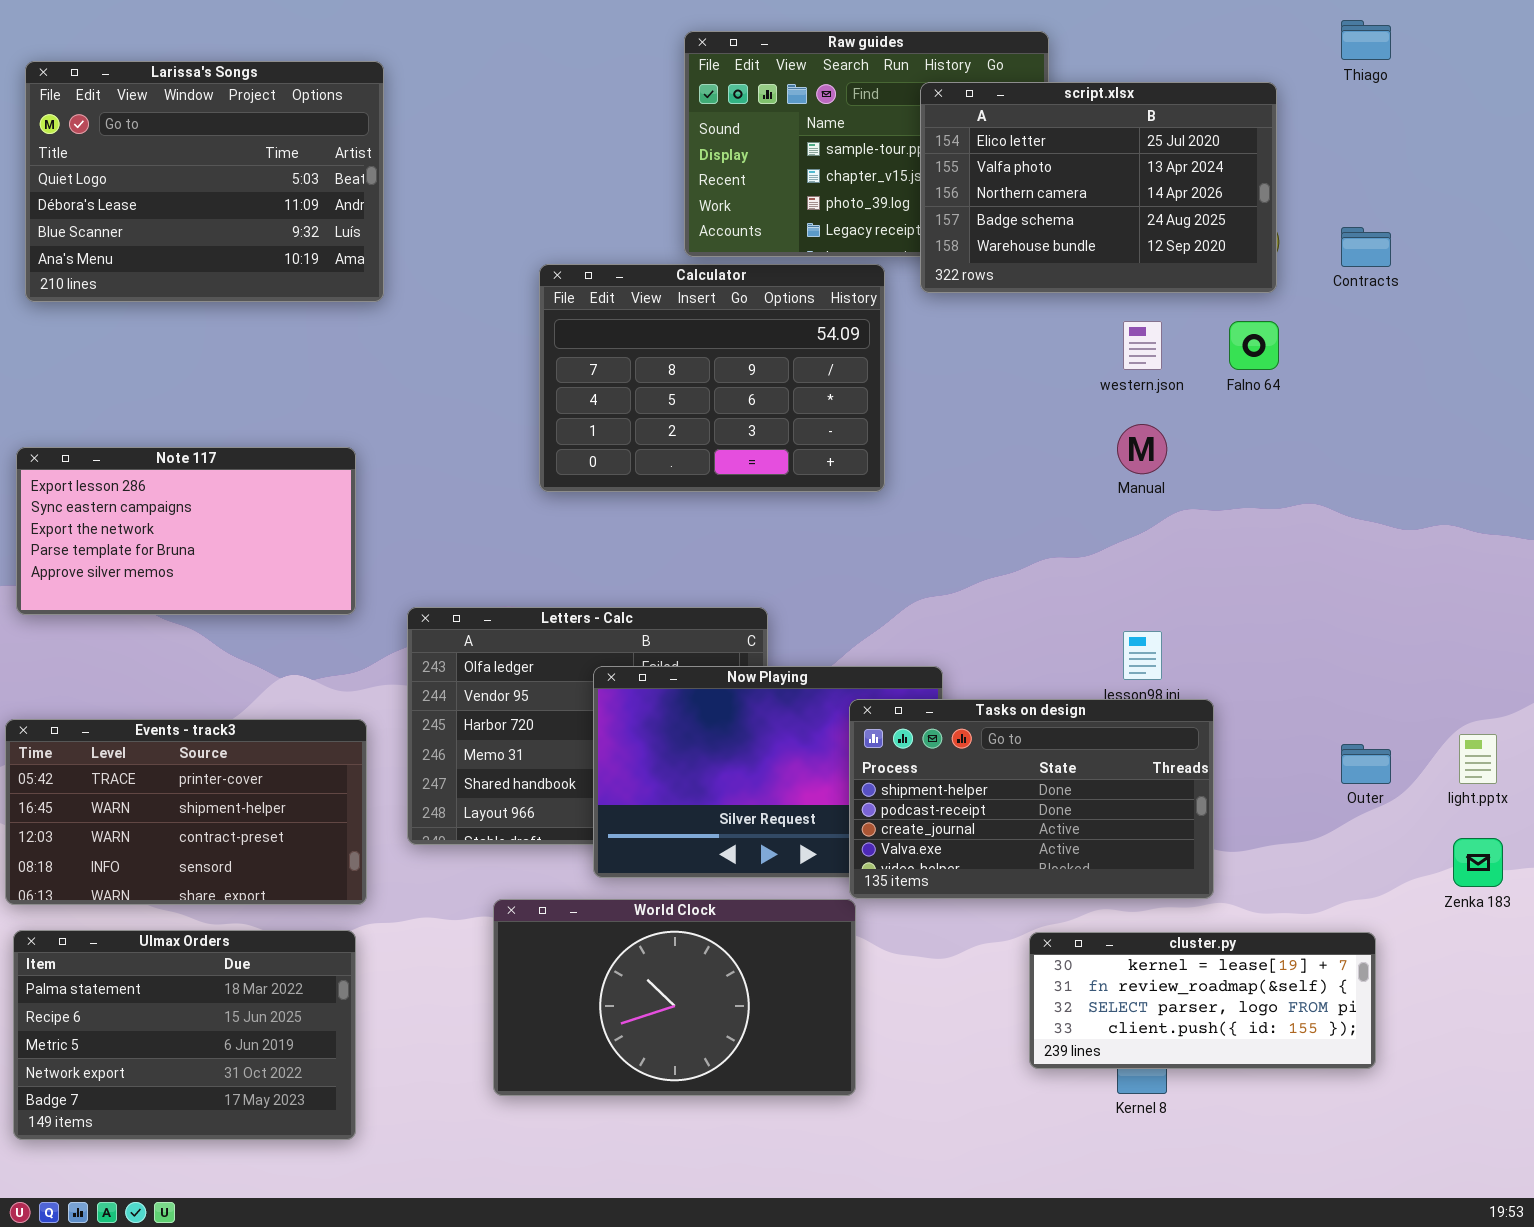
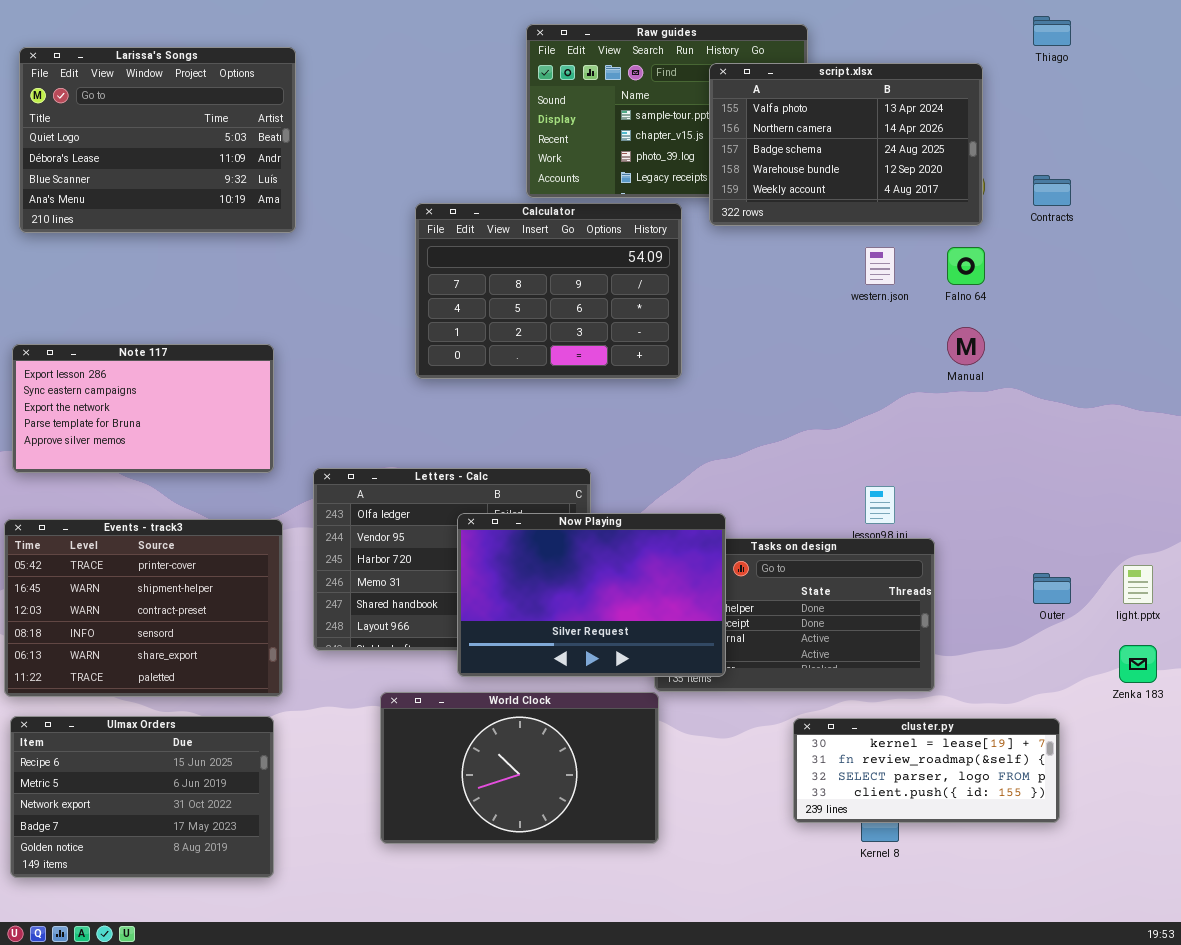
script.xlsx: [920,82,1277,293] -> [709,63,983,226], scrolled down 1 row
Manual: [1117,424,1167,474] -> [947,327,985,365], moved
Now Playing: [593,666,943,878] -> [457,513,726,677], raised
Events - track3: [5,719,367,905] -> [4,519,283,697], resized
Ulmax Orders: [13,930,356,1140] -> [10,716,274,878], scrolled down 1 row

